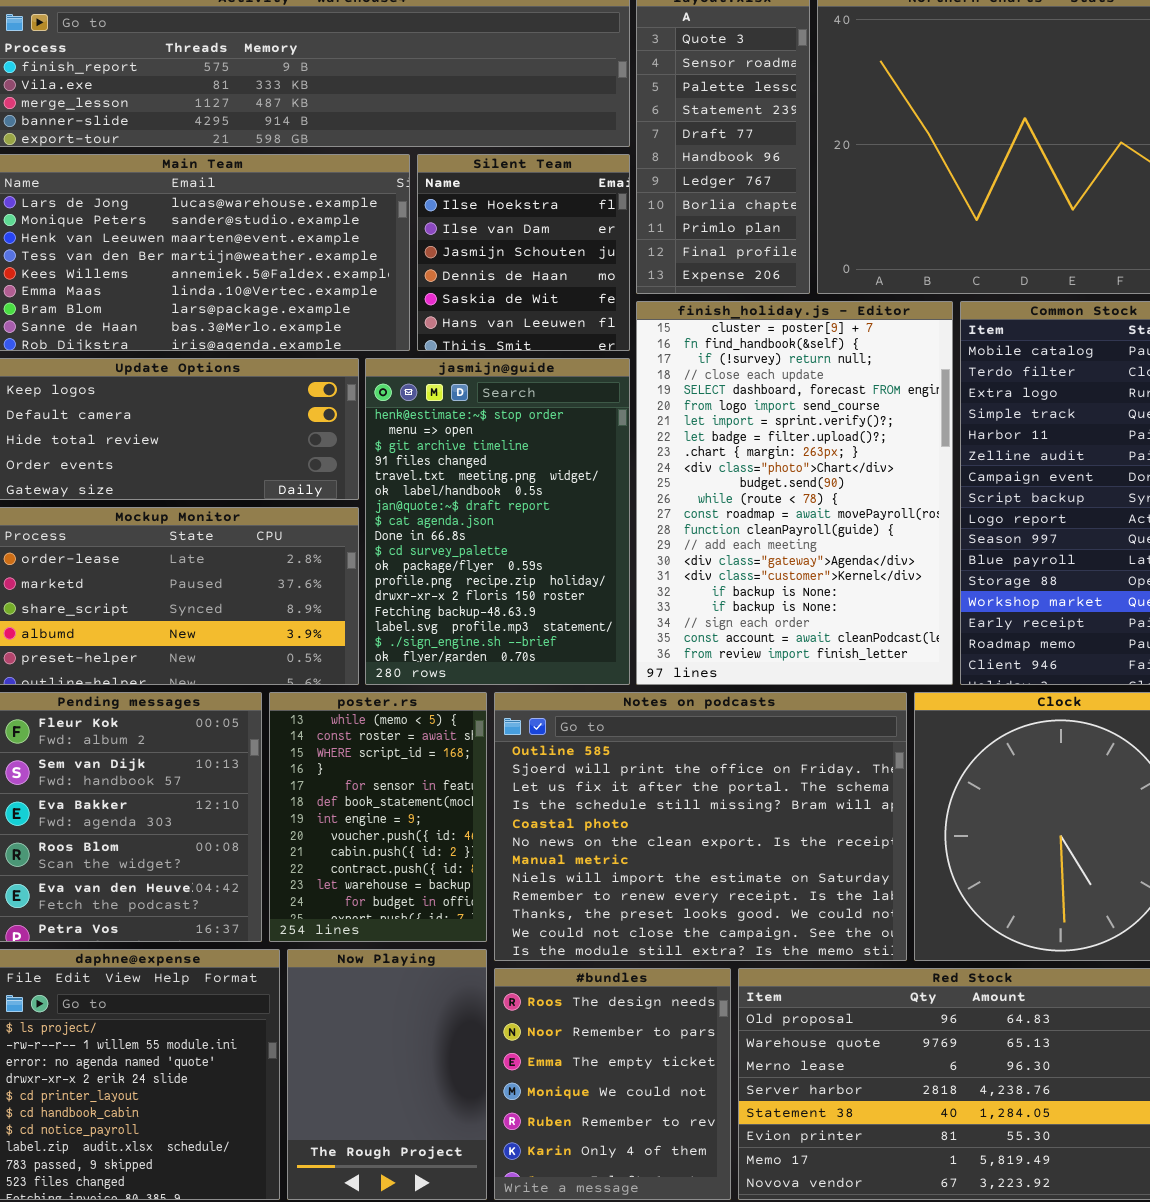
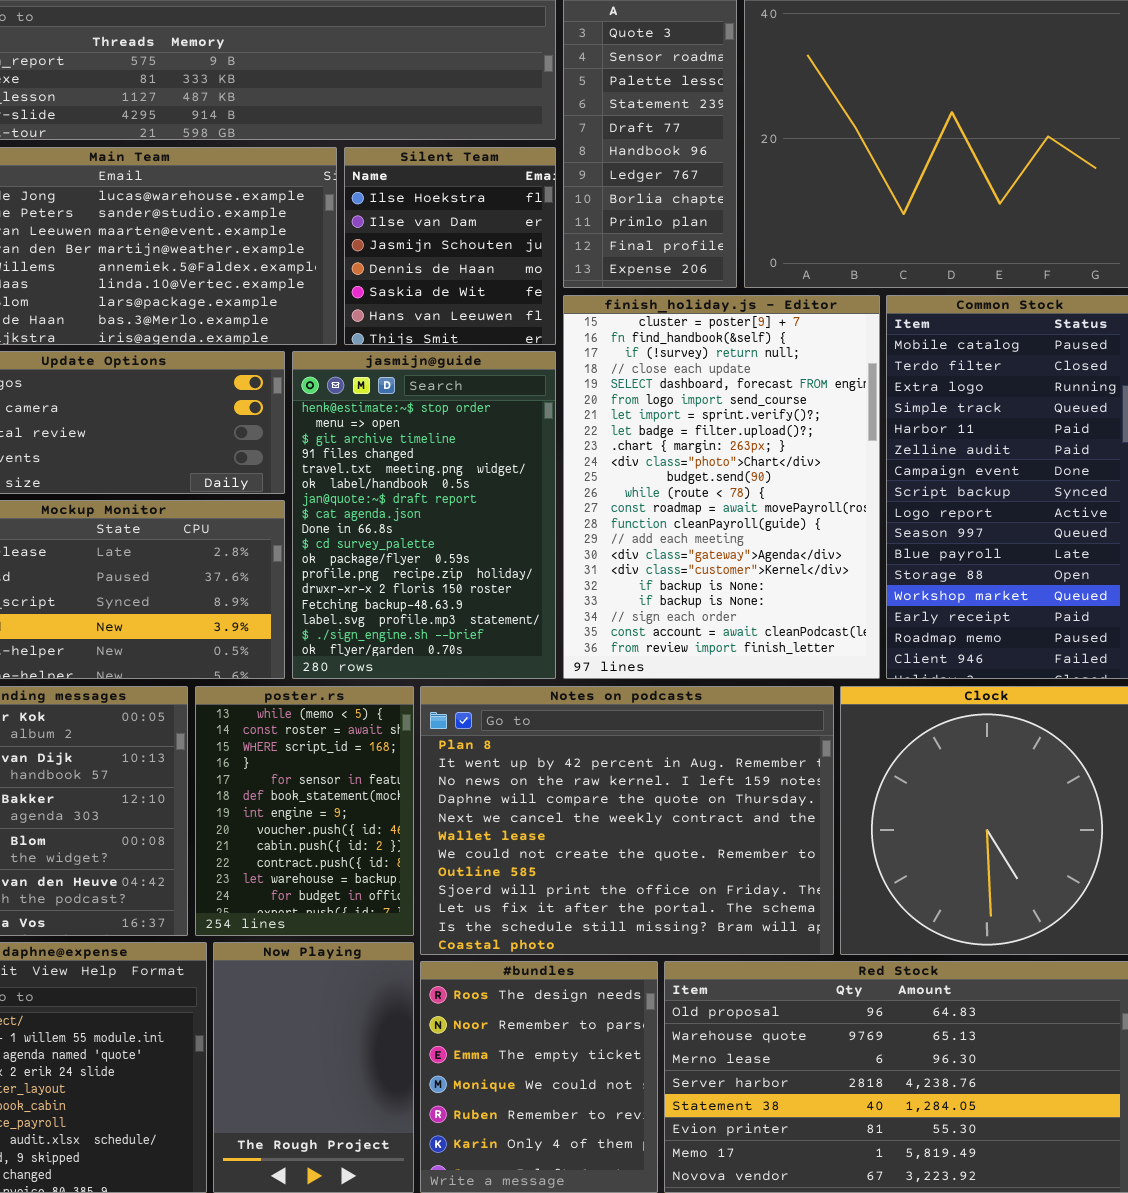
Notes on podcasts: [494,692,907,961] -> [420,686,834,955], scrolled up 7 rows

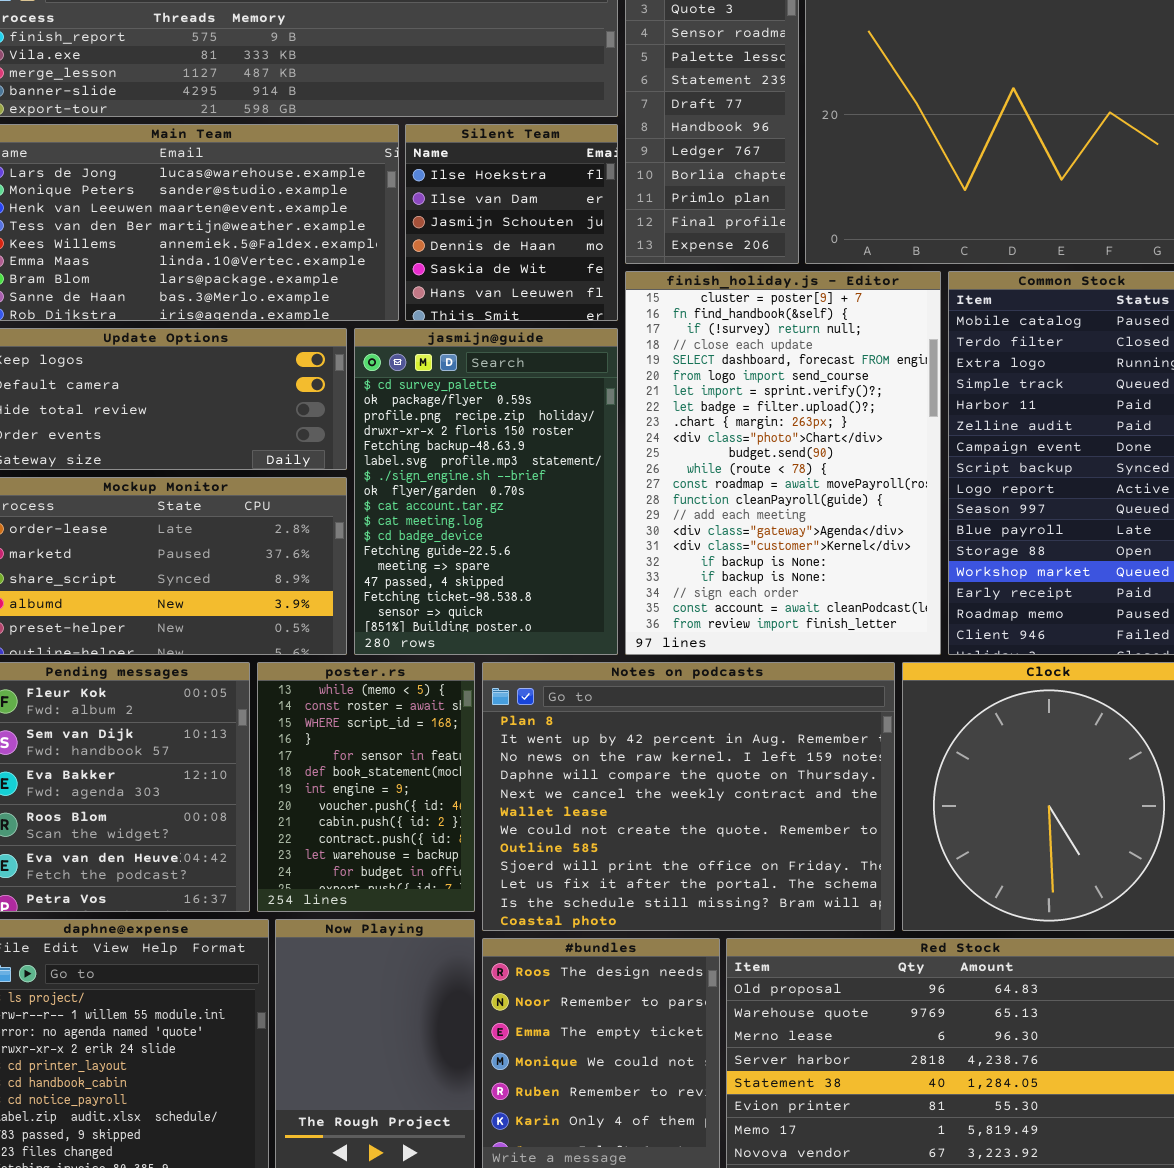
jasmijn@guide: [292,351,556,679] -> [354,328,618,655], scrolled down 9 rows

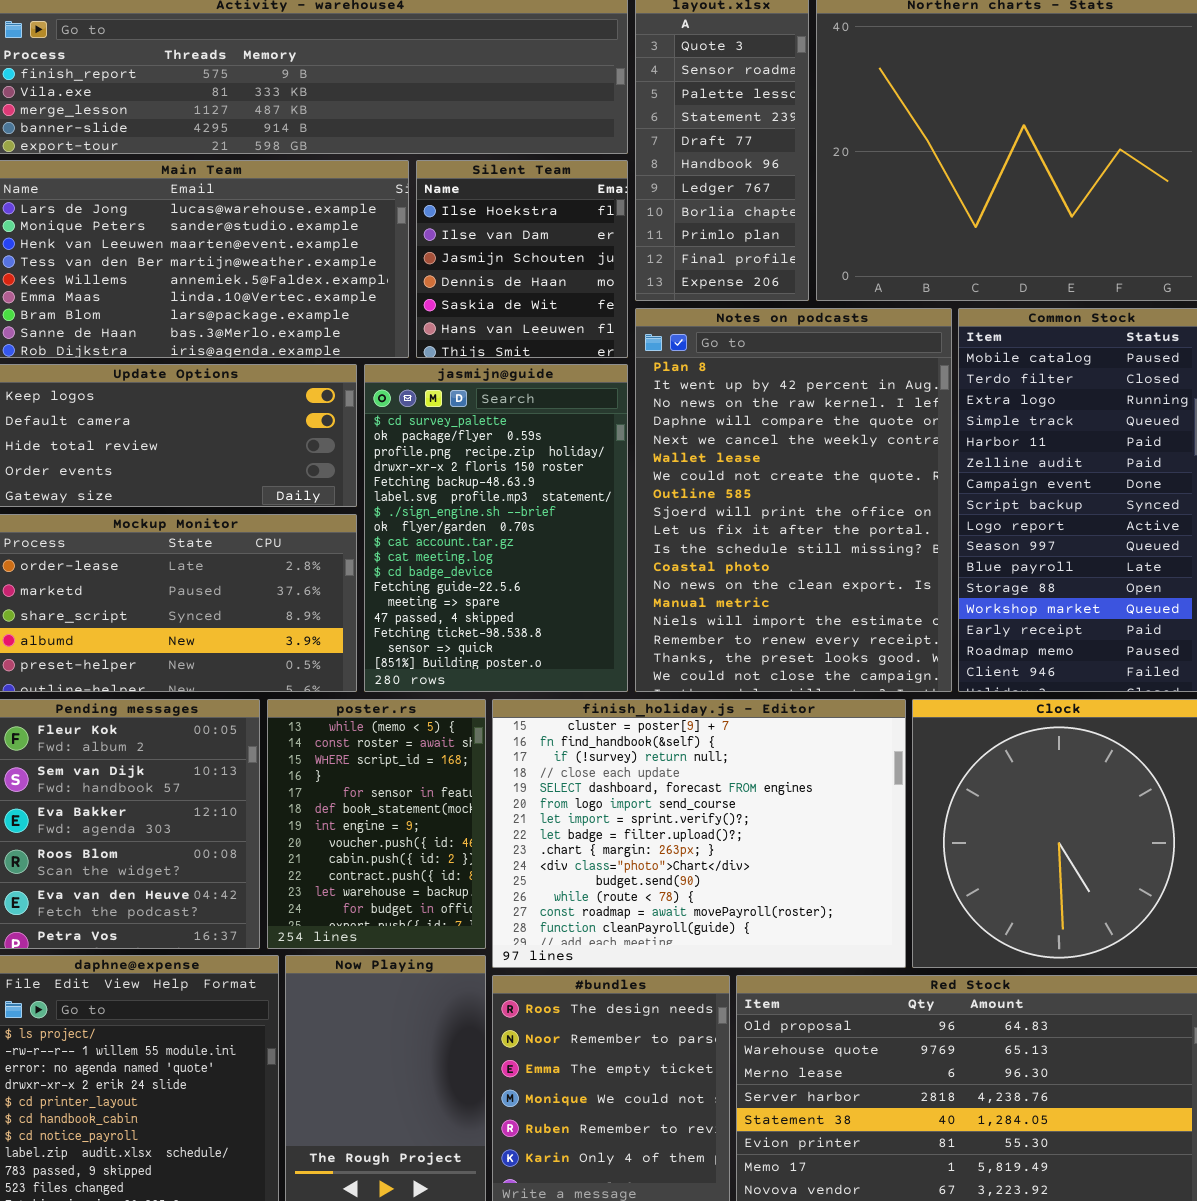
finish_holiday.js - Editor: [625,271,941,655] -> [492,699,906,968], moved, resized
Notes on podcasts: [482,662,895,931] -> [635,308,952,692], moved, resized

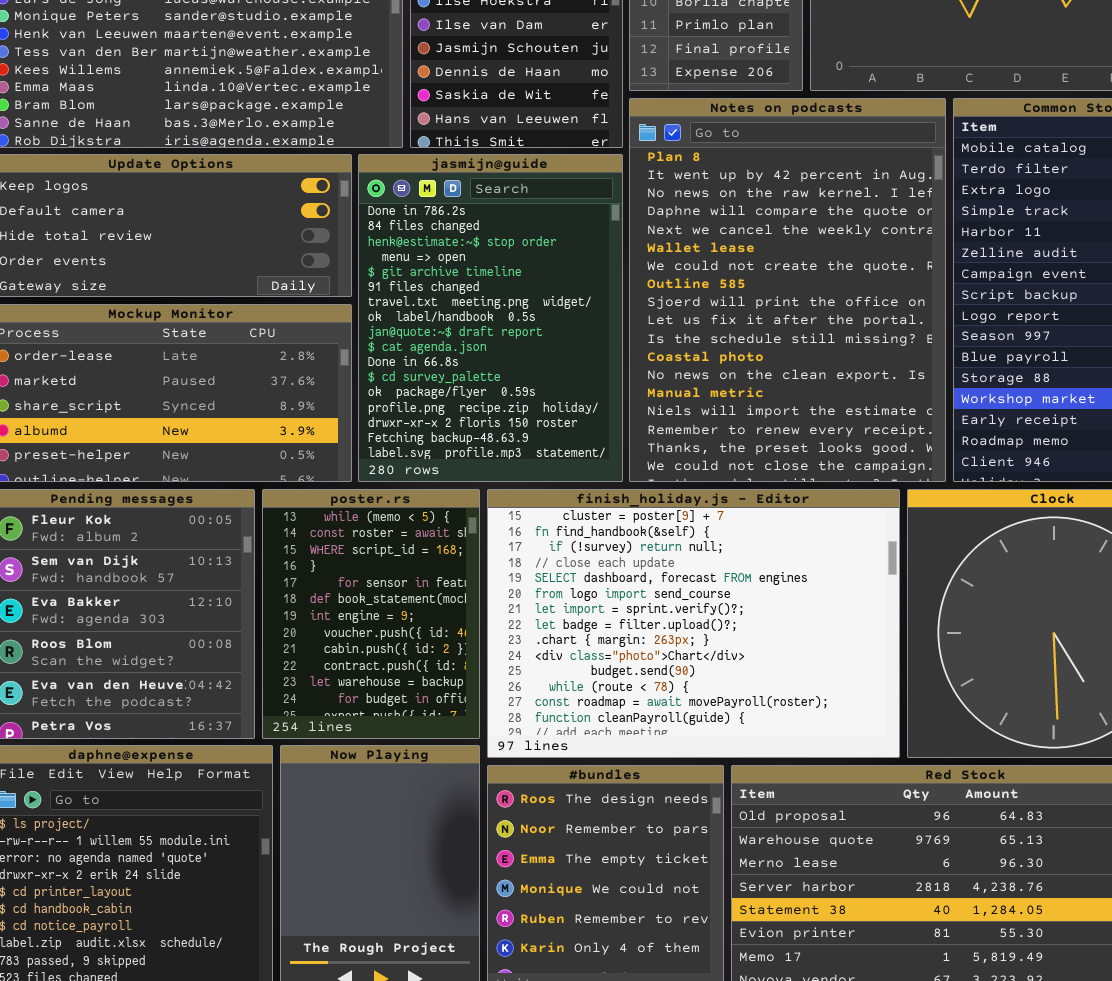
jasmijn@guide: [364,364,628,692] -> [358,154,623,482], scrolled up 11 rows

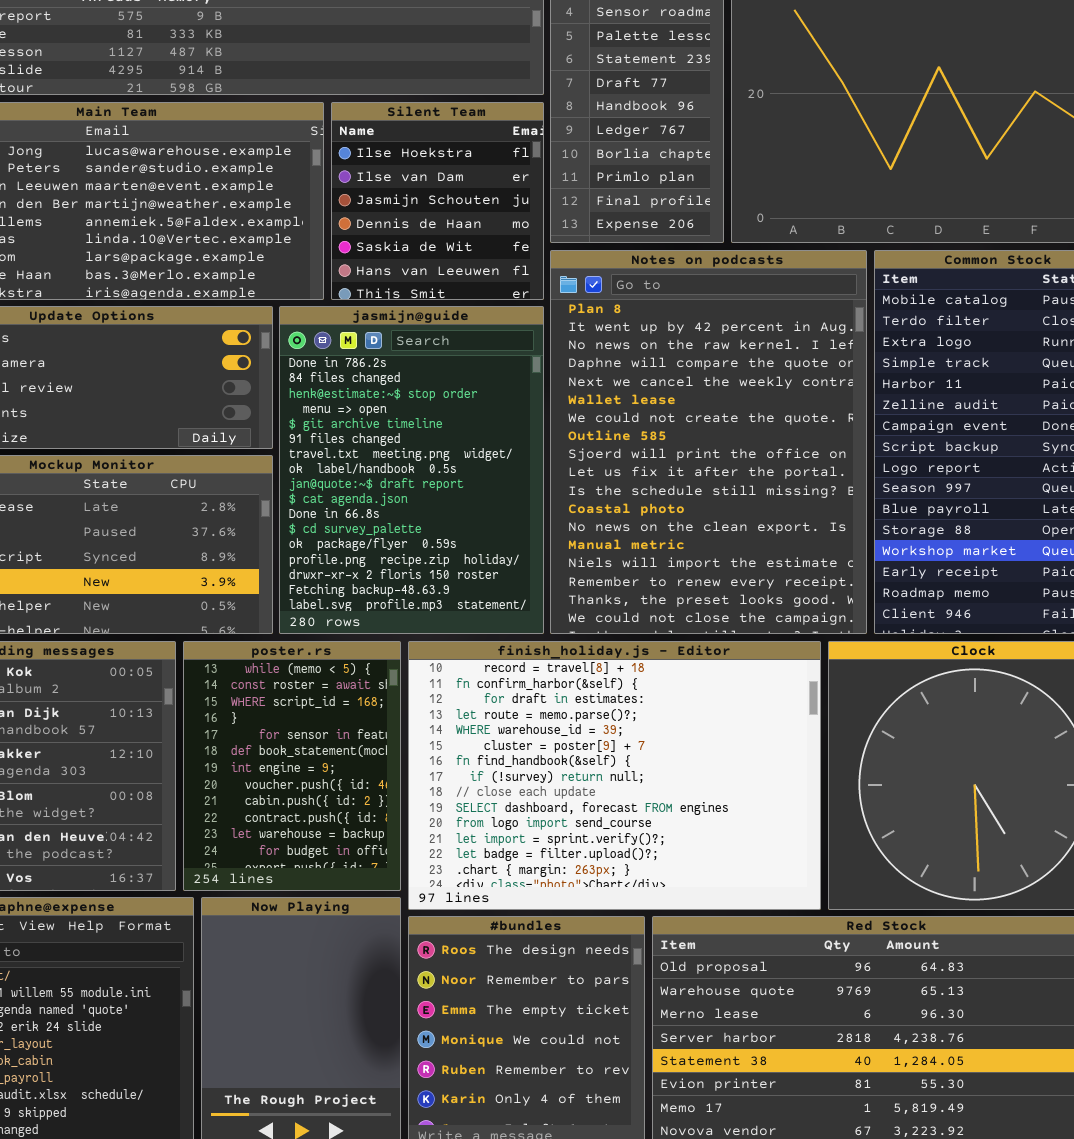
finish_holiday.js - Editor: [487,489,900,758] -> [408,641,821,910], scrolled up 5 rows

